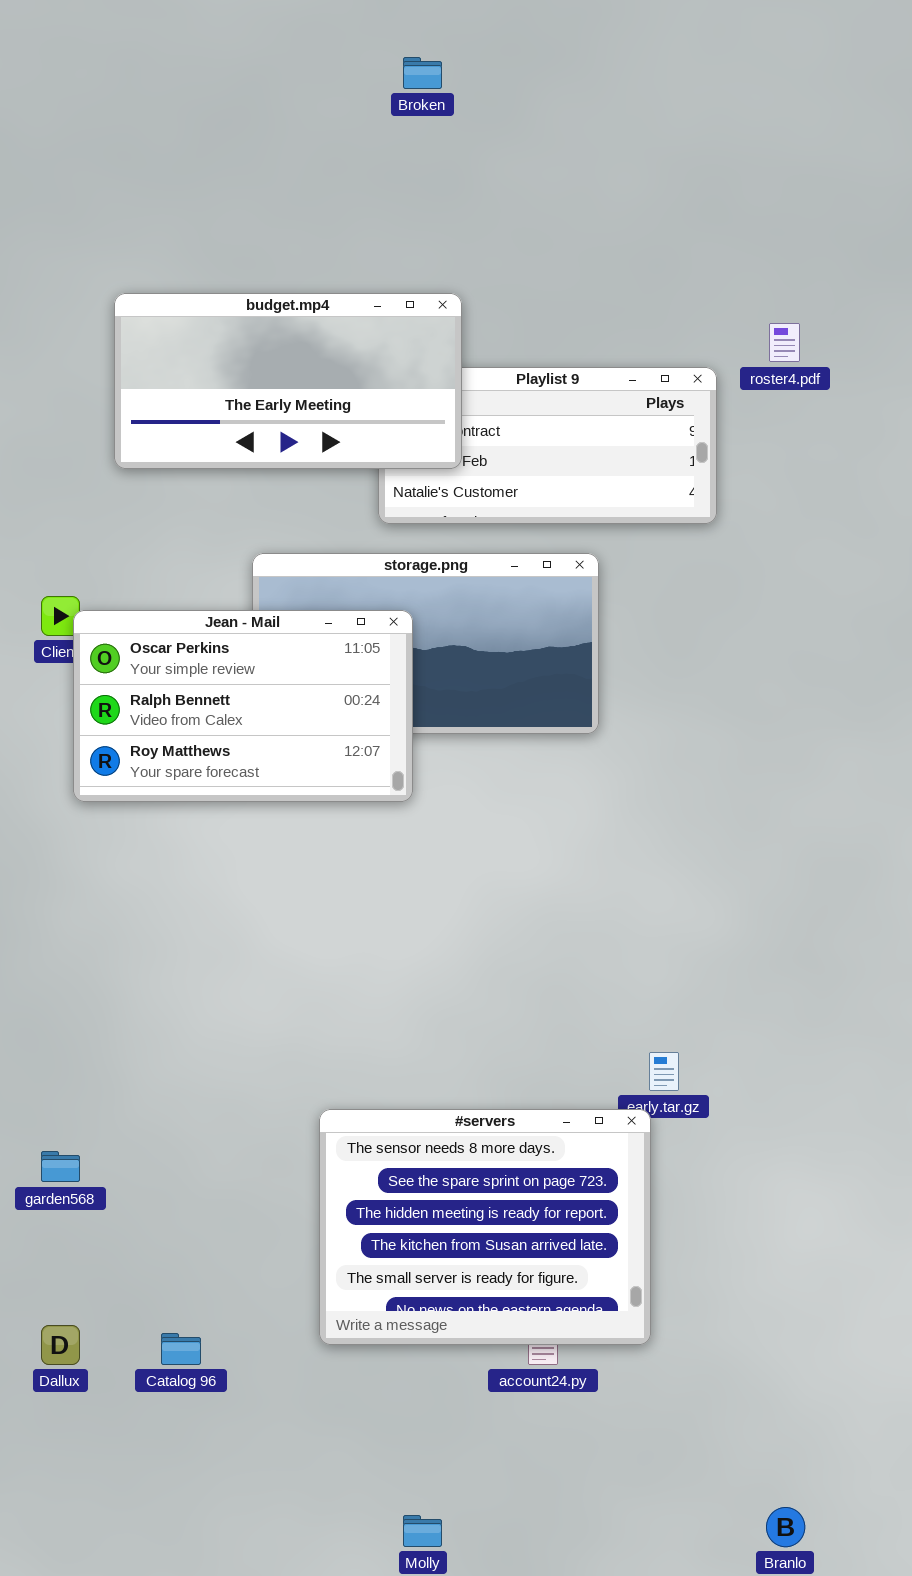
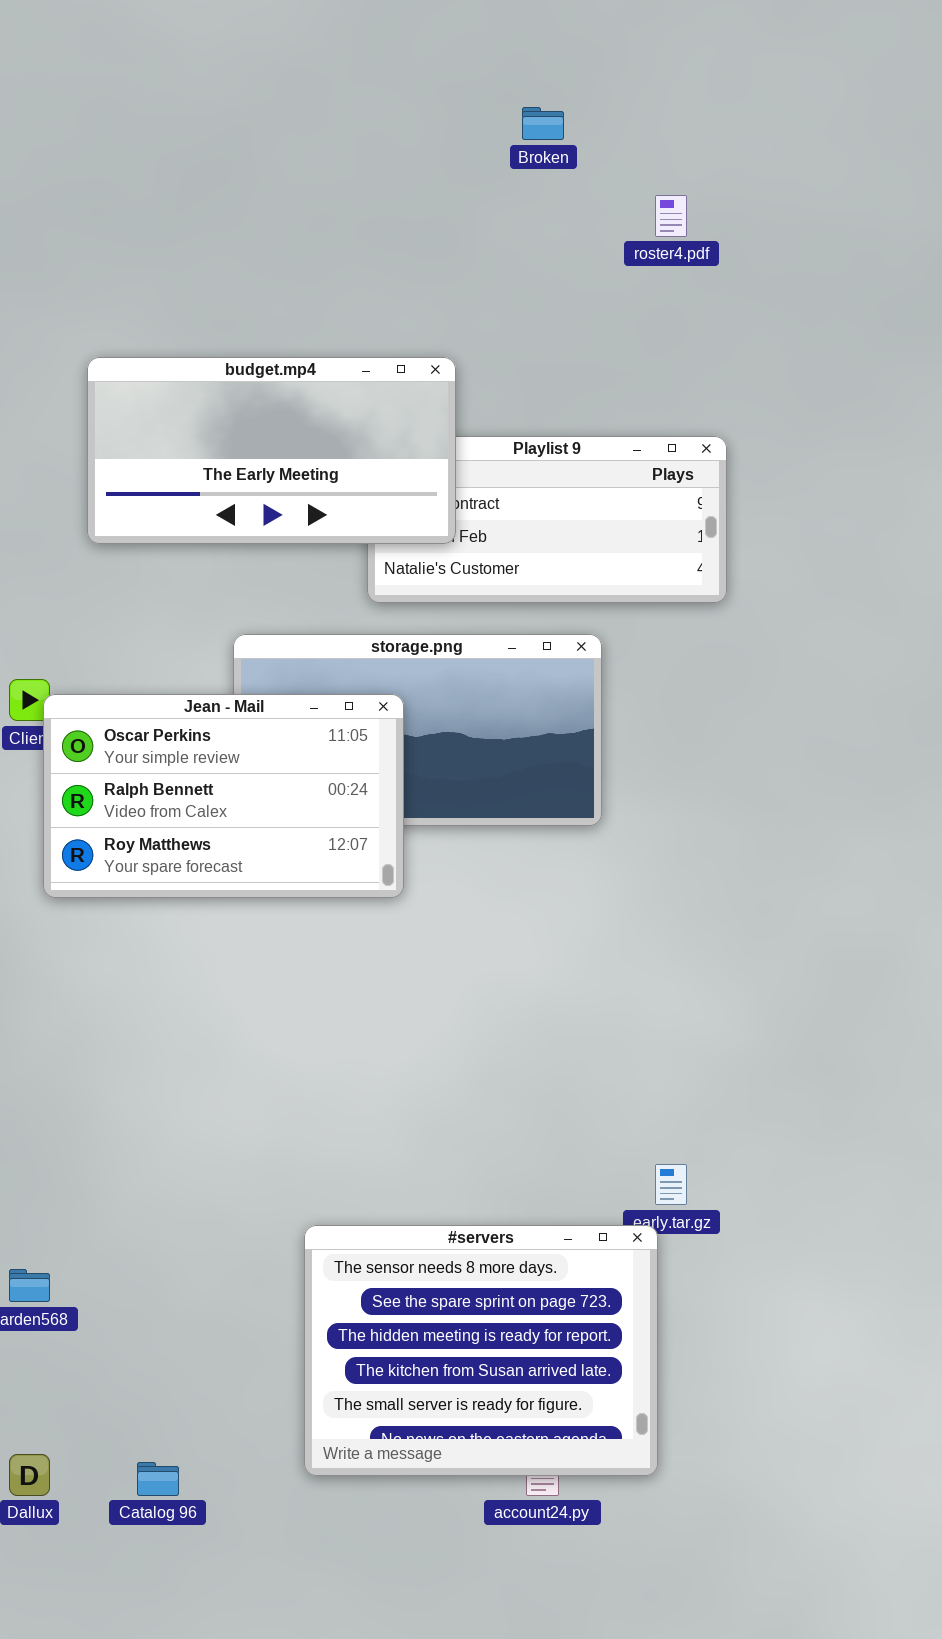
Broken: [403,57,442,89] -> [522,107,564,140], moved
roster4.pdf: [769,323,800,362] -> [655,195,687,237], moved

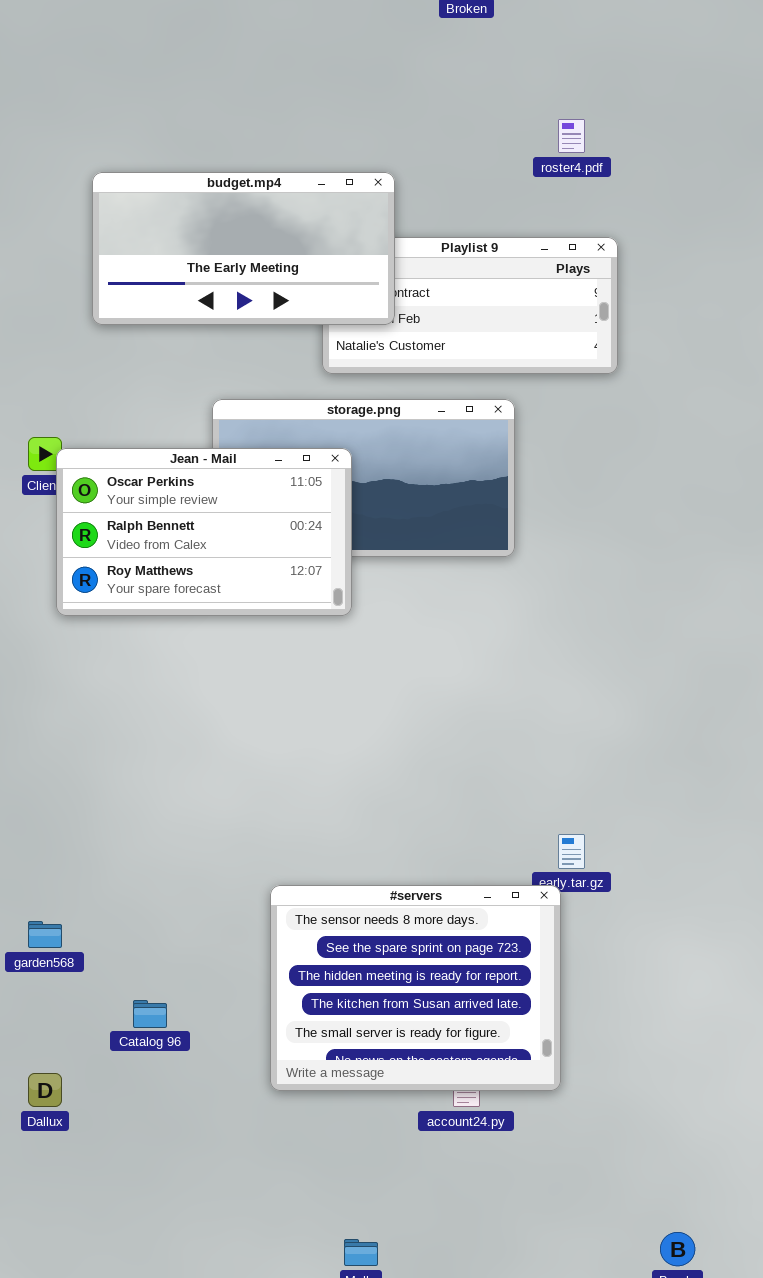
roster4.pdf: [655,195,687,237] -> [558,119,585,153], moved
Catalog 96: [137,1462,179,1496] -> [133,1000,167,1028], moved

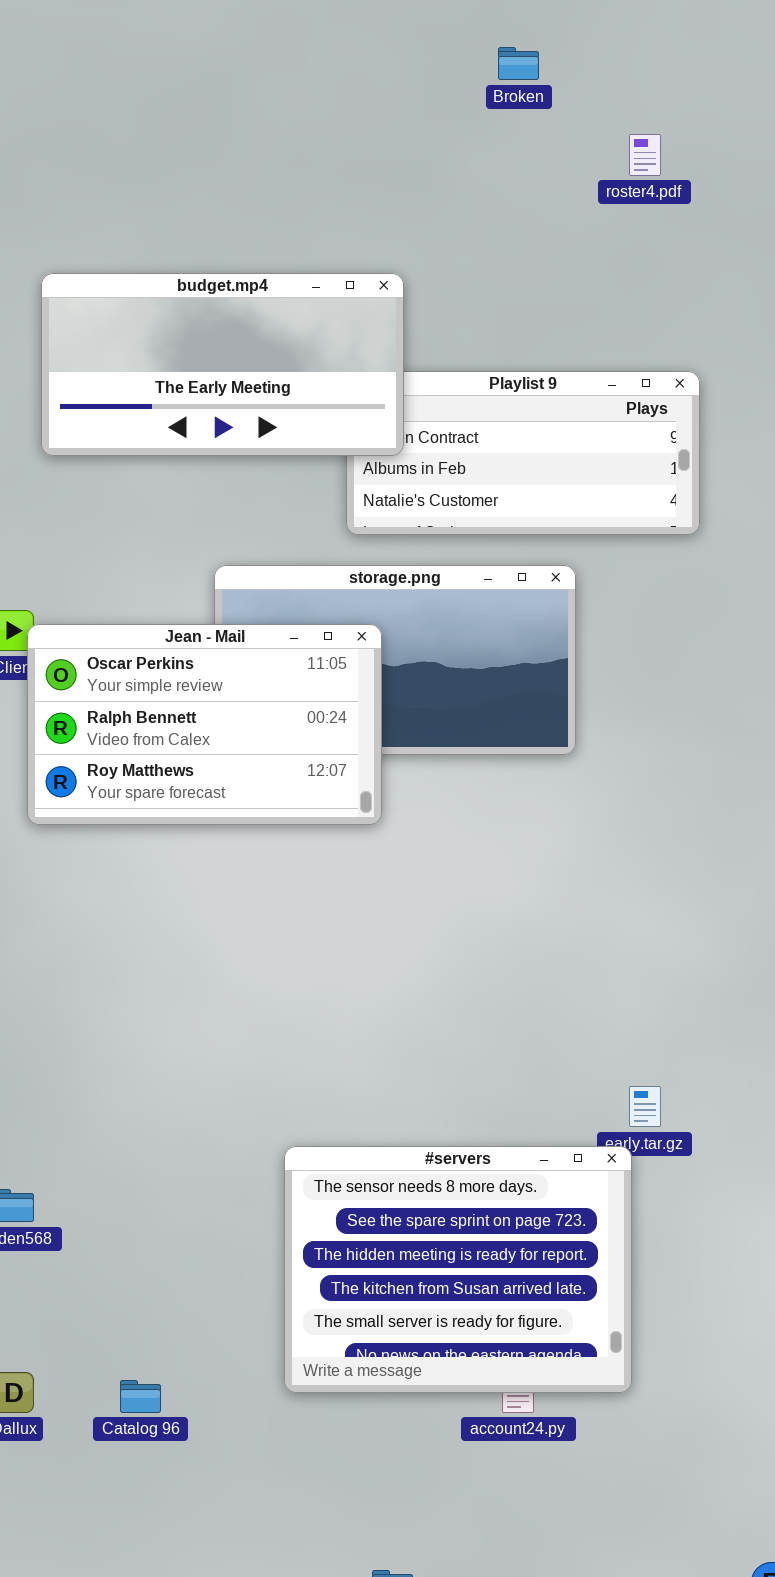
roster4.pdf: [558,119,585,153] -> [629,134,661,176], moved
budget.mp4: [92,172,395,325] -> [41,273,404,456], moved
Catalog 96: [133,1000,167,1028] -> [120,1380,161,1413], moved

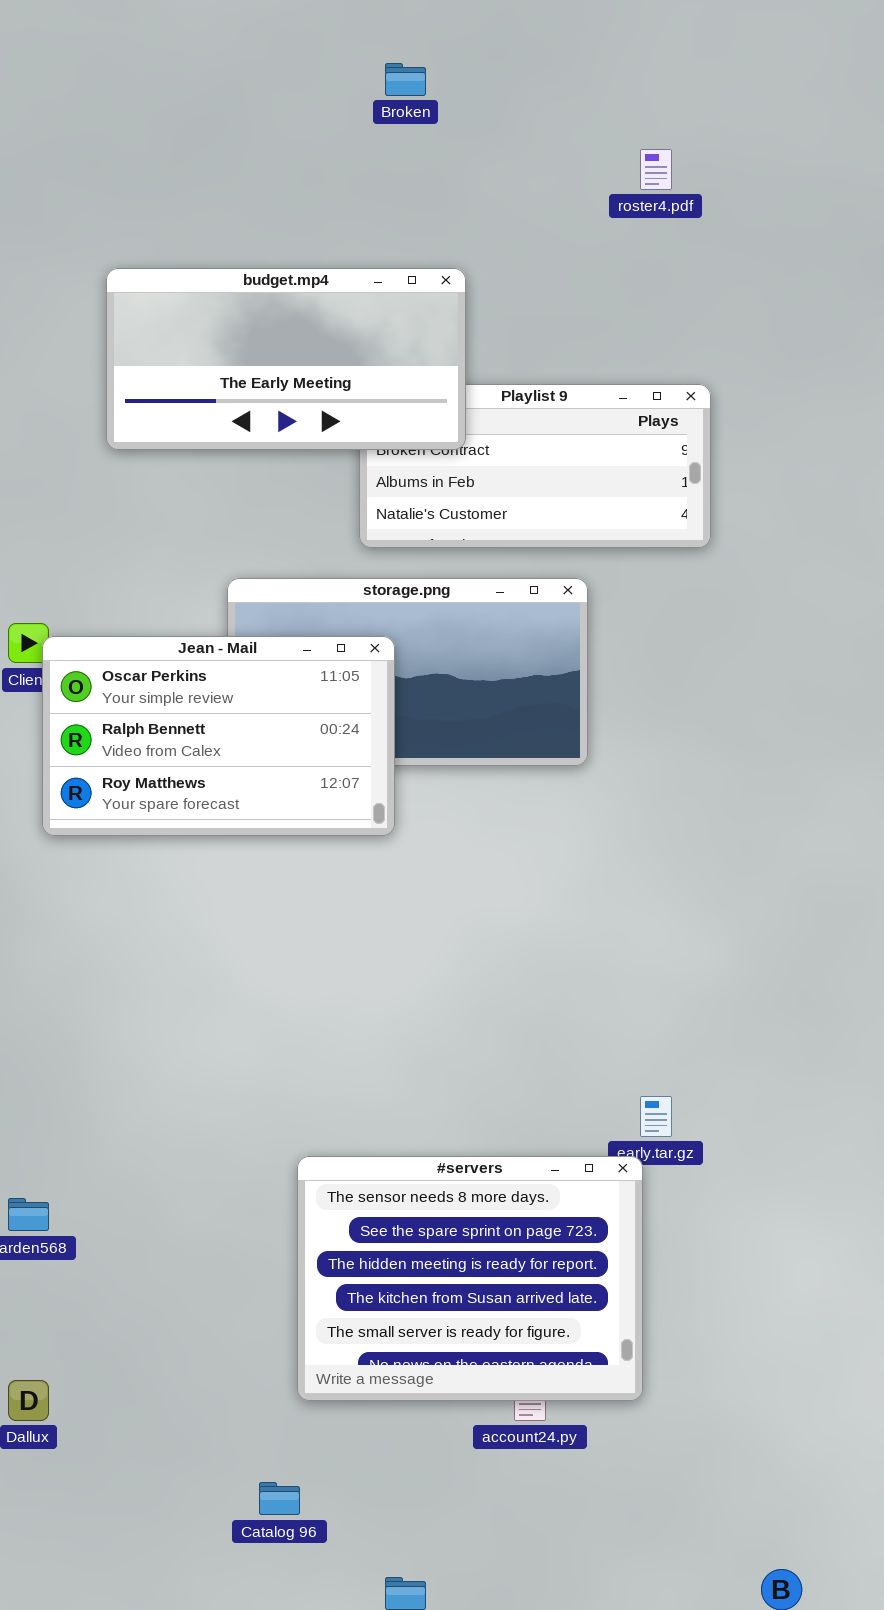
Broken: [498,47,539,80] -> [385,63,426,96], moved
budget.mp4: [41,273,404,456] -> [106,268,466,450], moved
Catalog 96: [120,1380,161,1413] -> [259,1482,300,1515], moved

